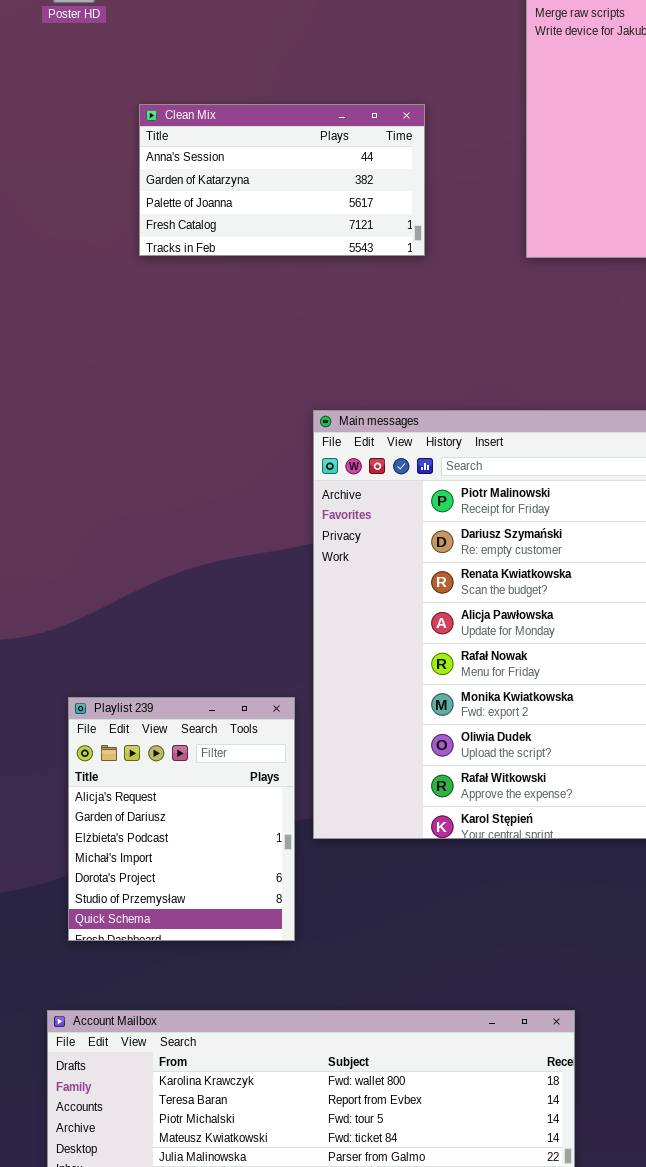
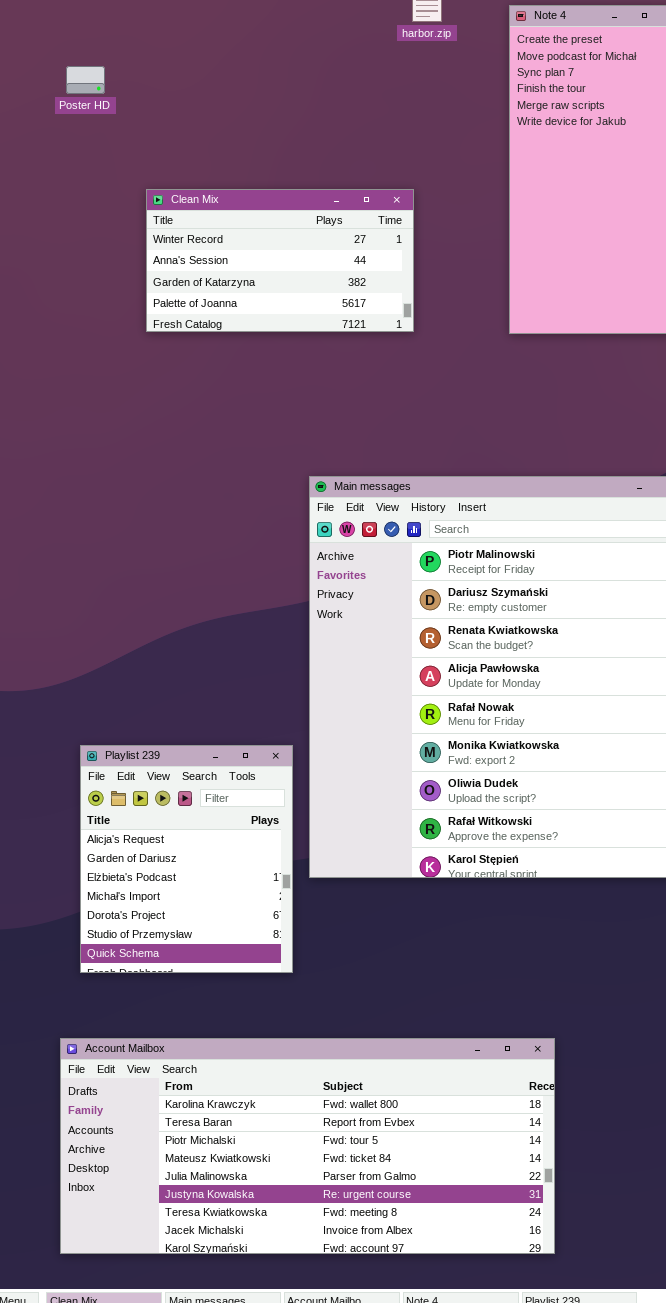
Clean Mix: [139,104,425,256] -> [146,189,414,332], scrolled up 1 row

